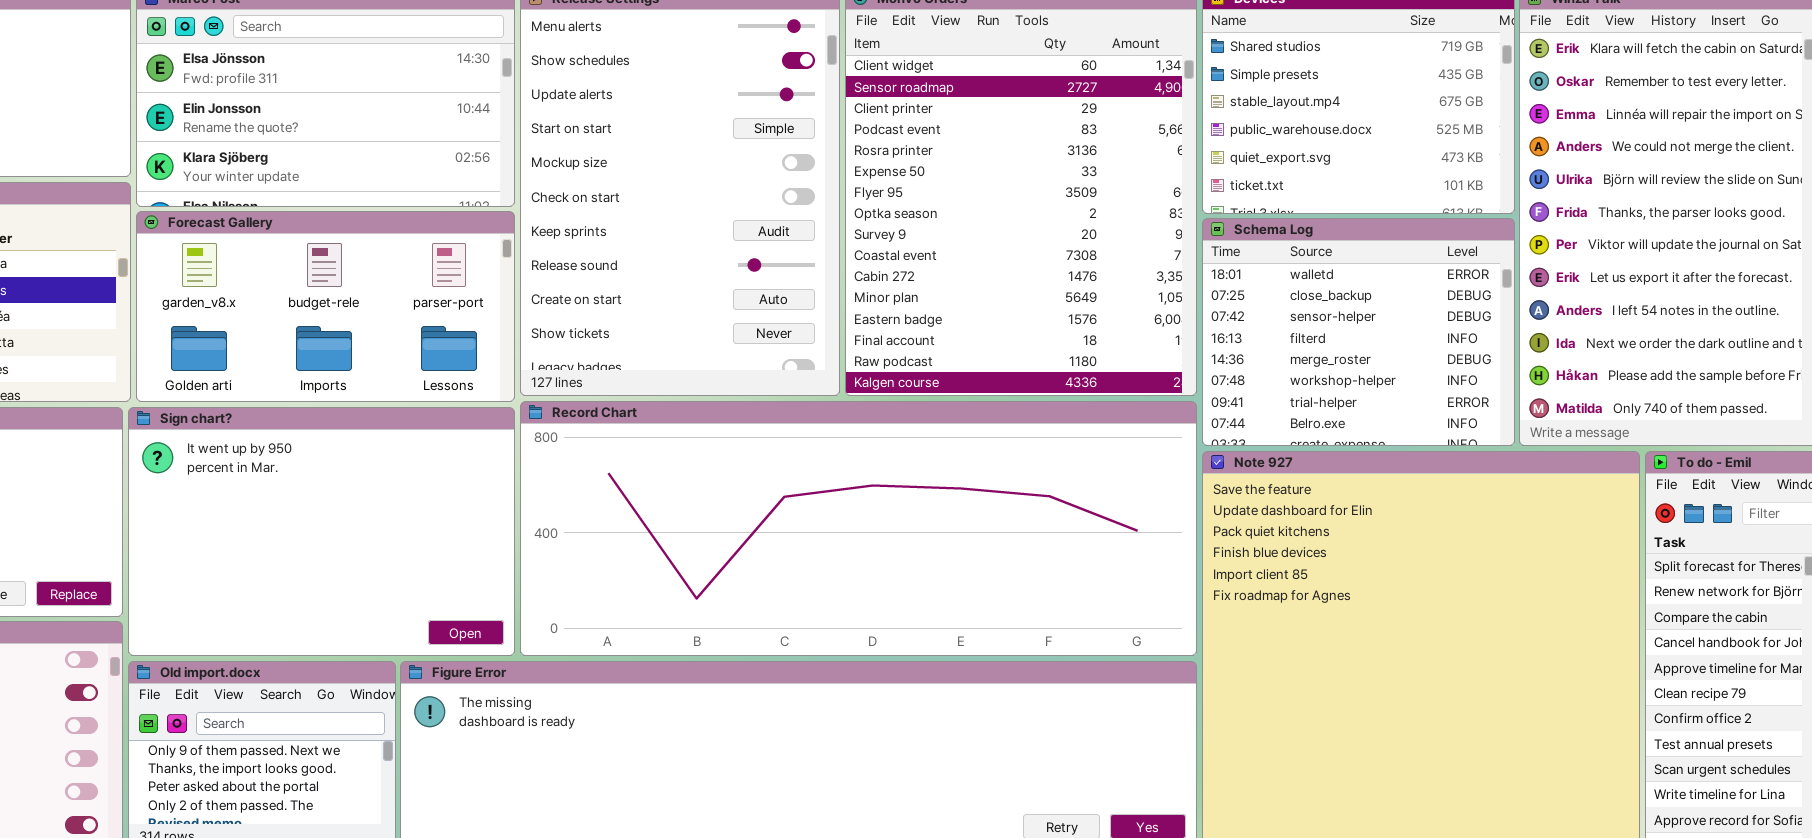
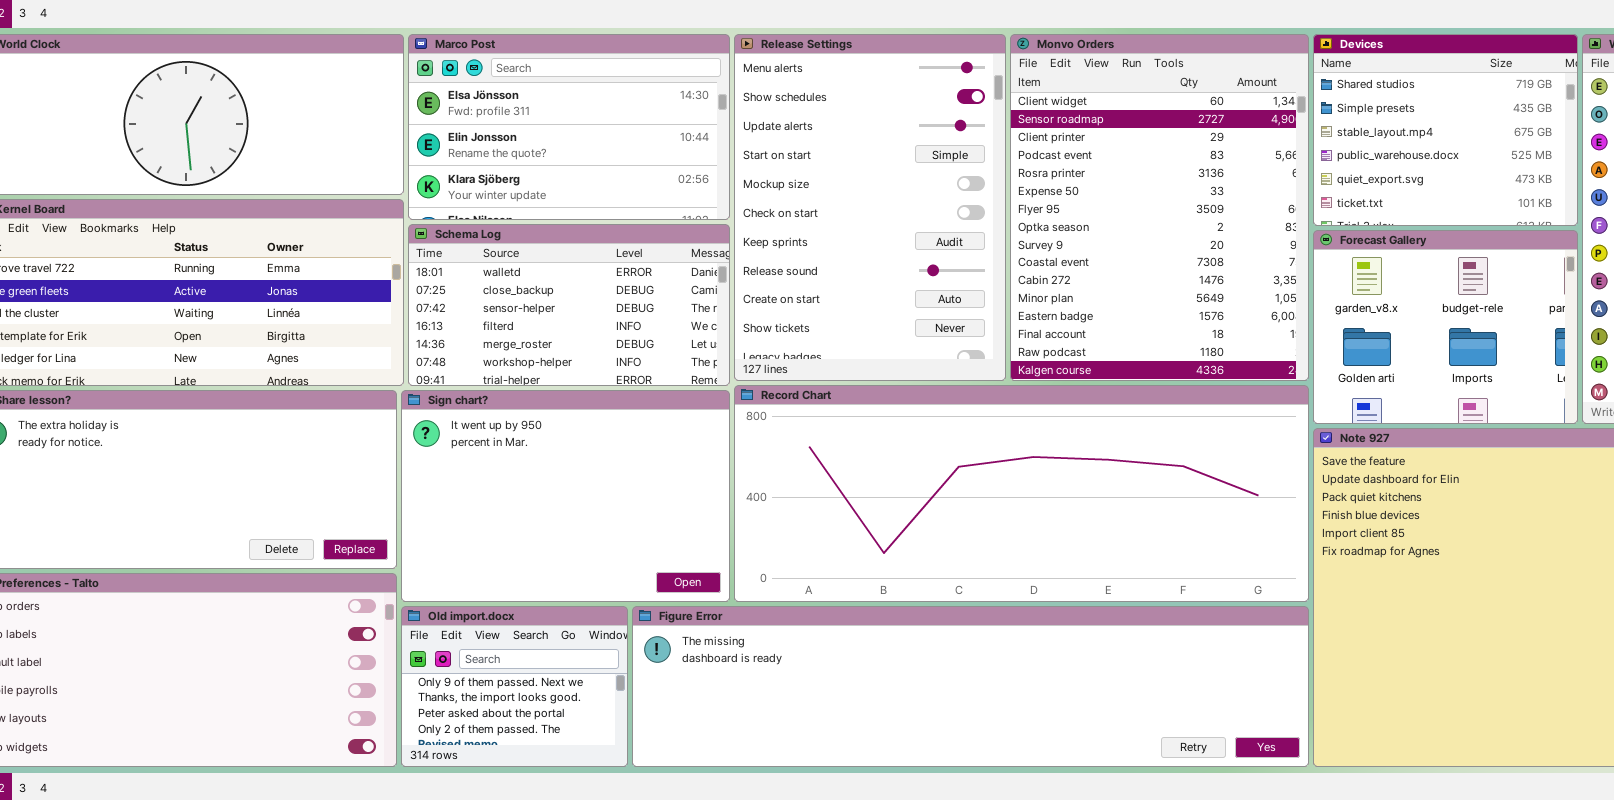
Forecast Gallery: [136,211,515,402] -> [1313,230,1578,424], moved, resized
Schema Log: [1202,218,1515,446] -> [408,224,730,386], moved, resized

